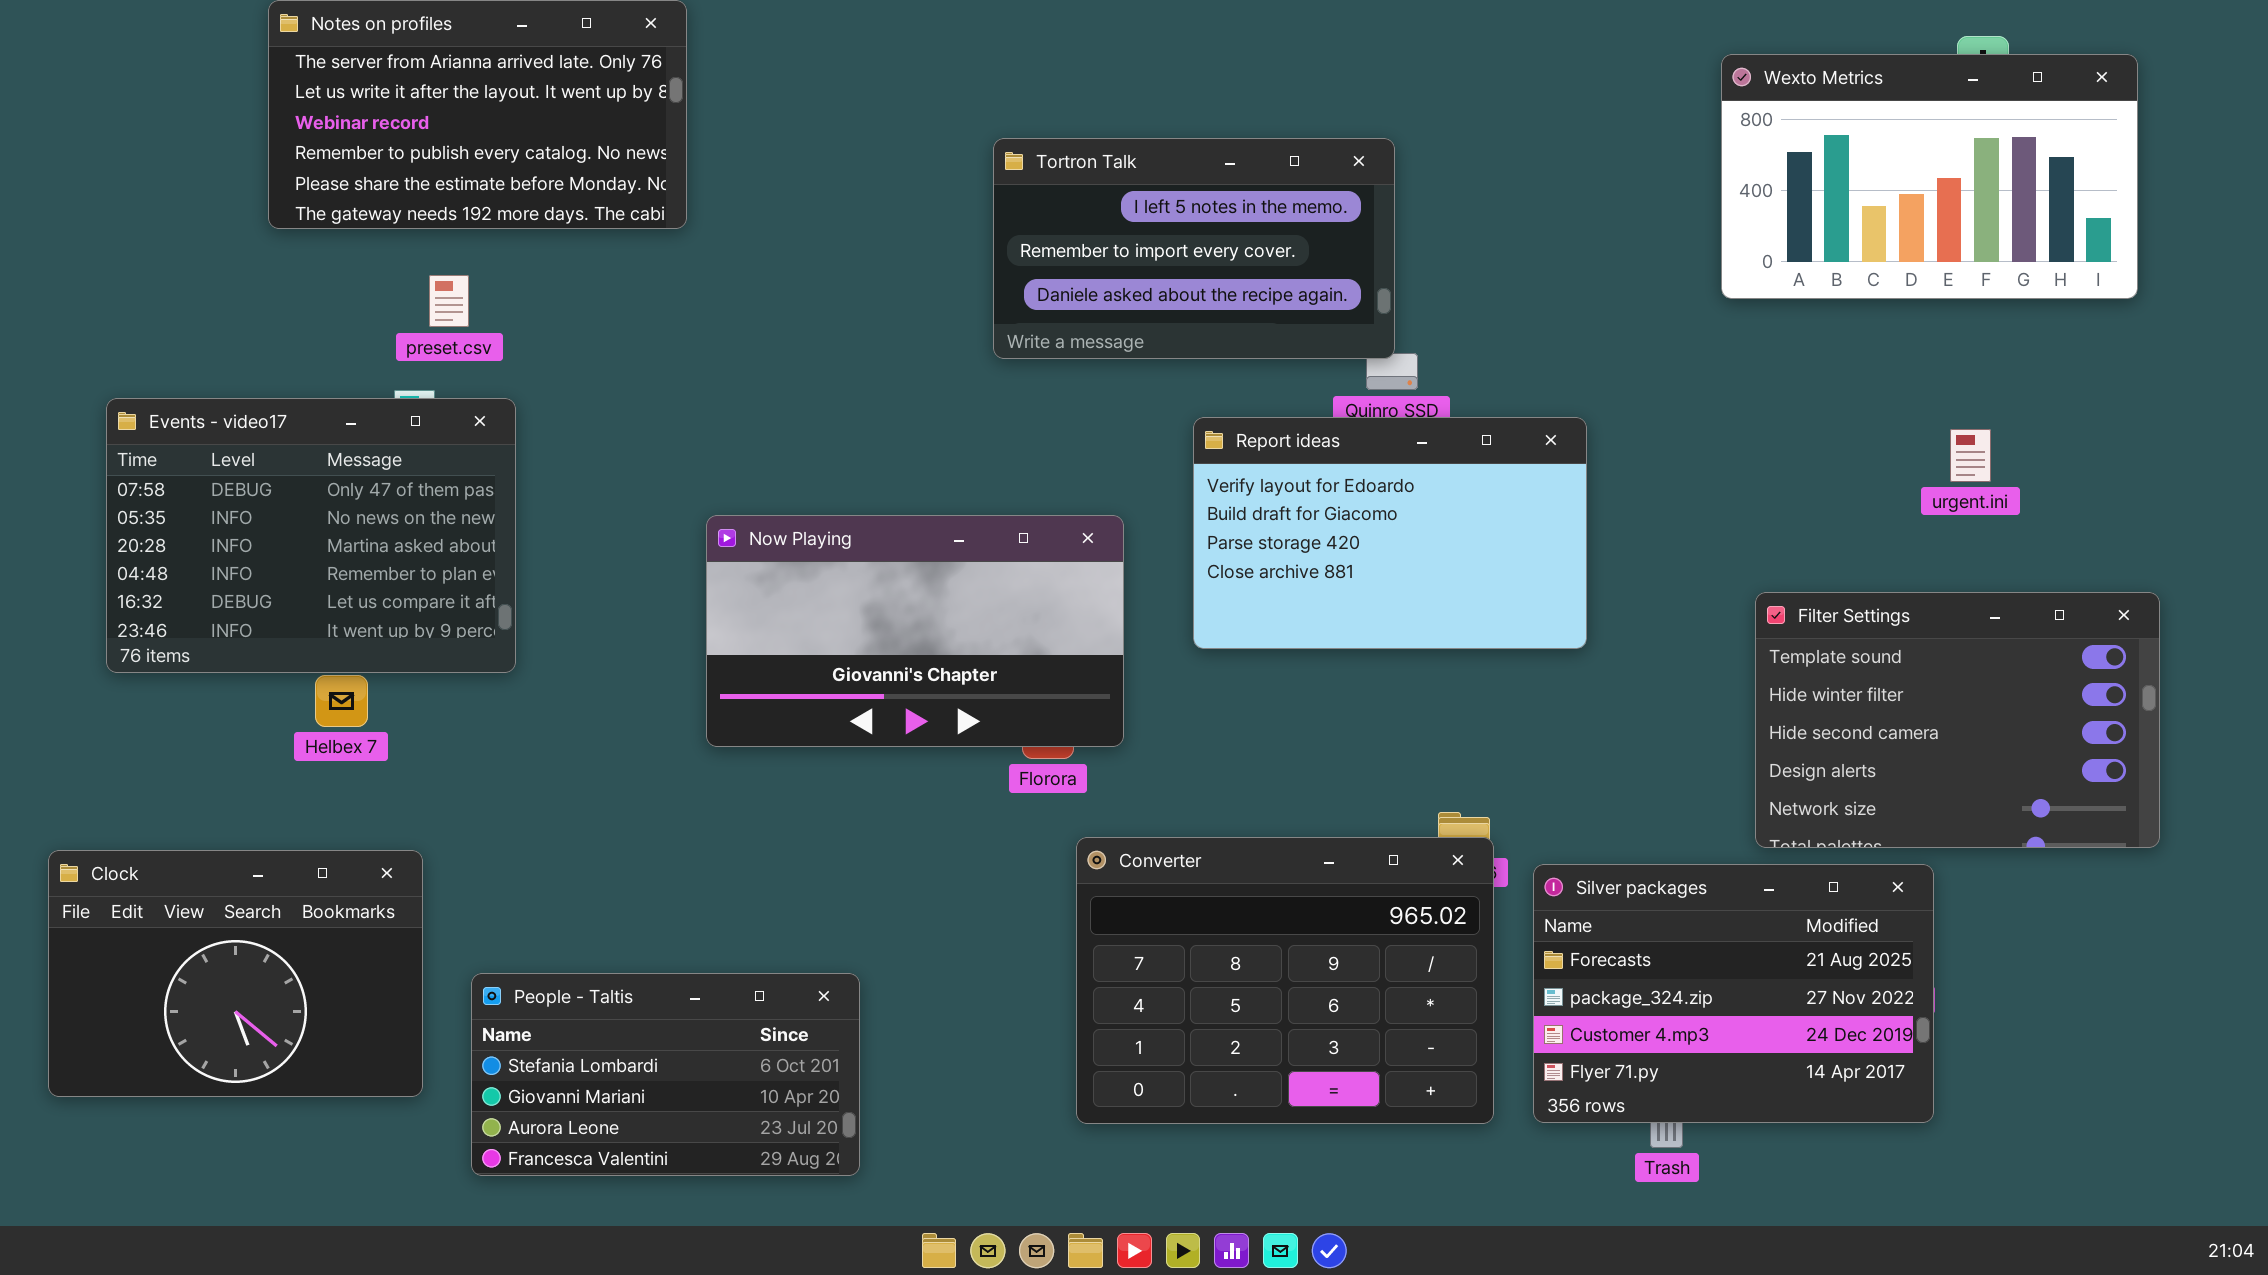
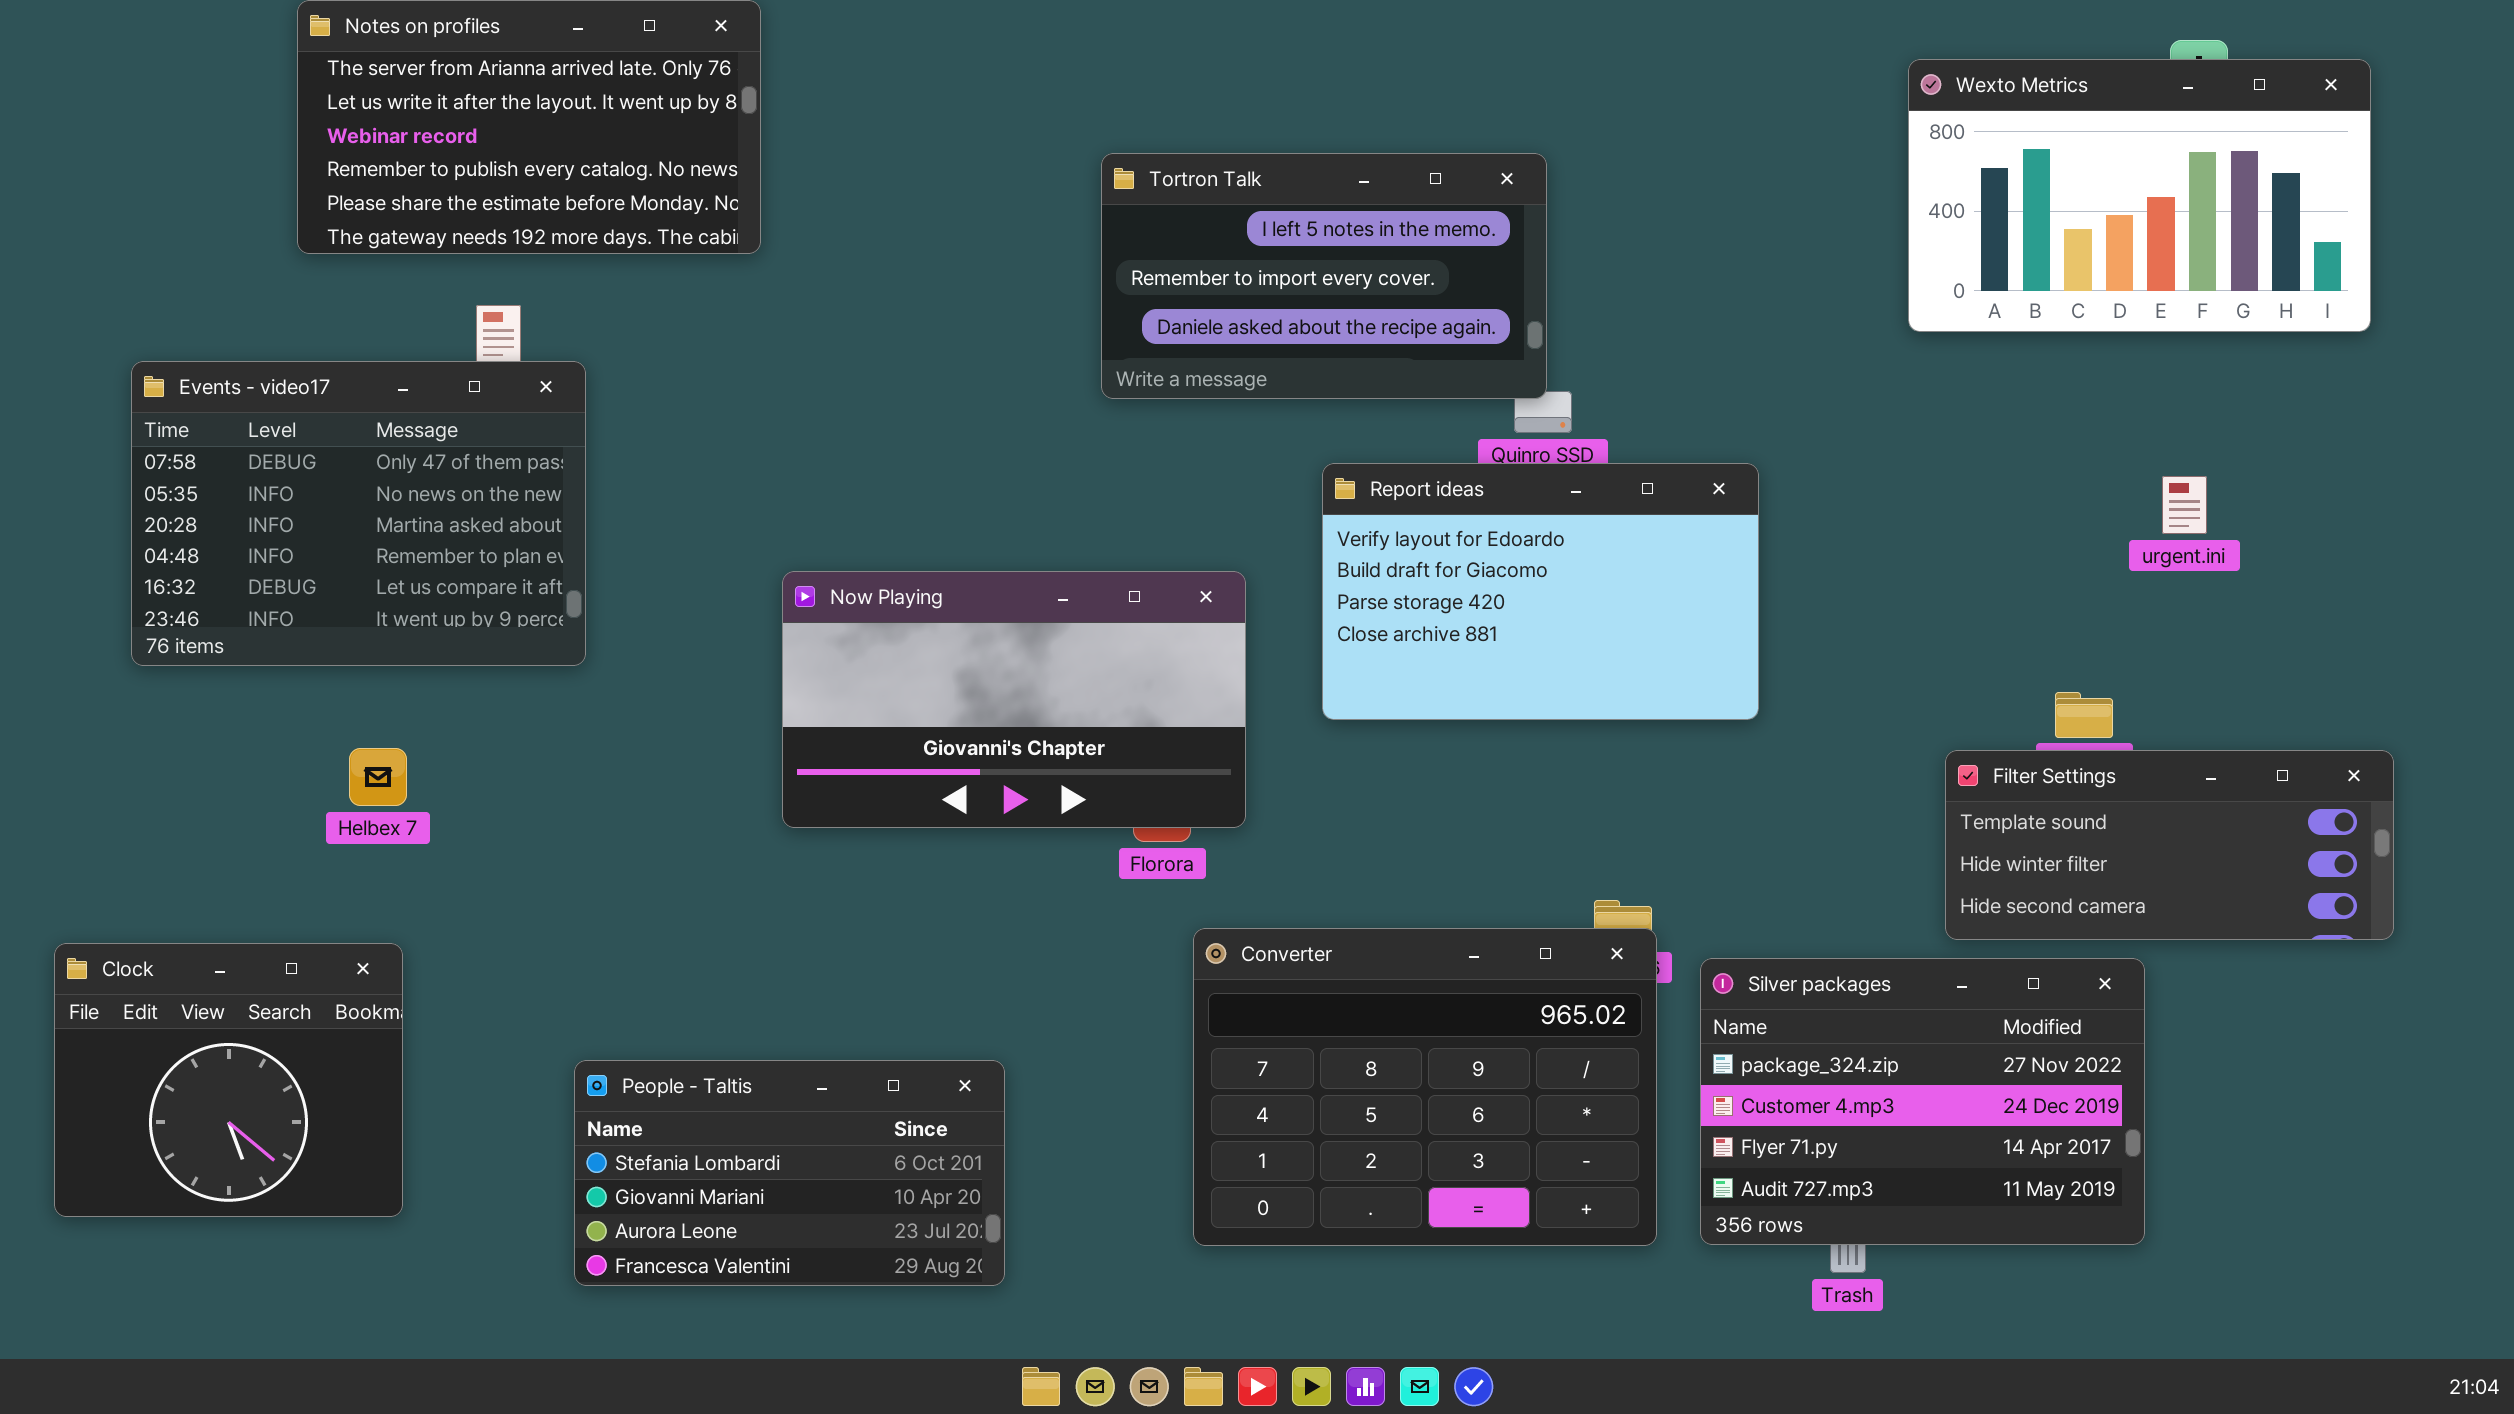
Events - video17: [106,398,516,673] -> [131,361,586,666], moved
Filter Settings: [1755,592,2160,848] -> [1945,750,2394,940], resized
Clock: [48,850,423,1097] -> [54,943,403,1217], resized
Silver packages: [1533,864,1934,1123] -> [1700,958,2145,1245], scrolled down 1 row
People - Taltis: [471,973,860,1176] -> [574,1060,1005,1286], moved

